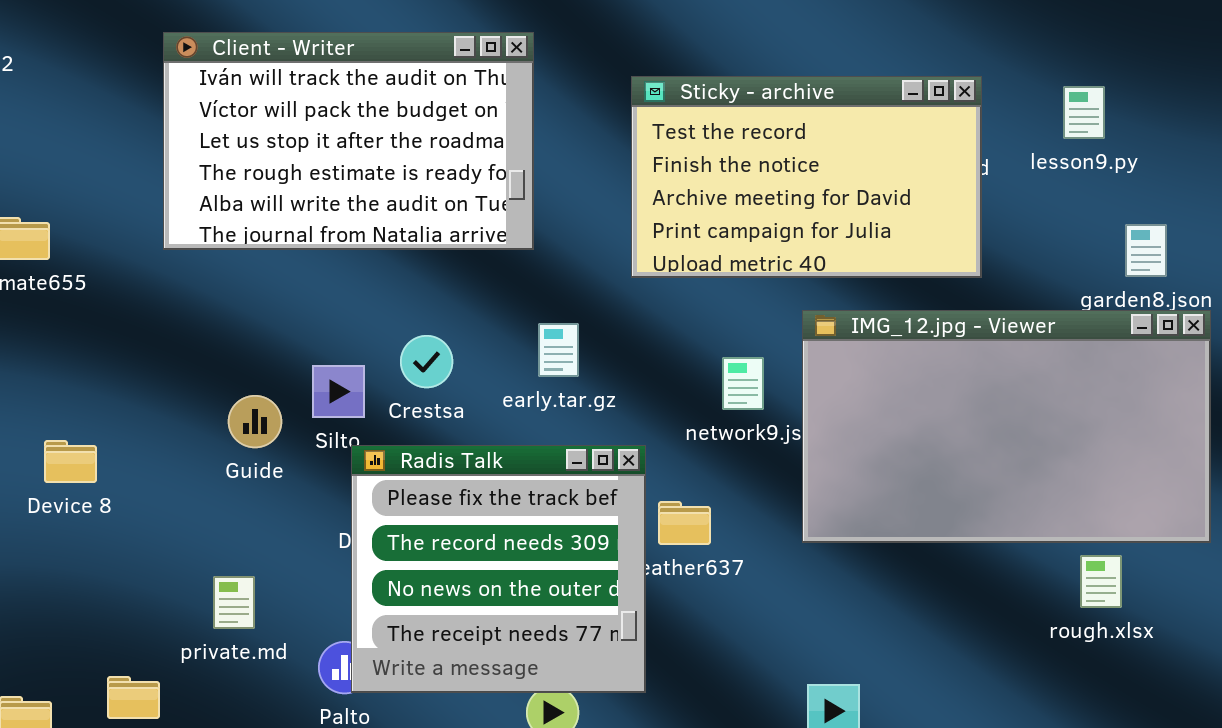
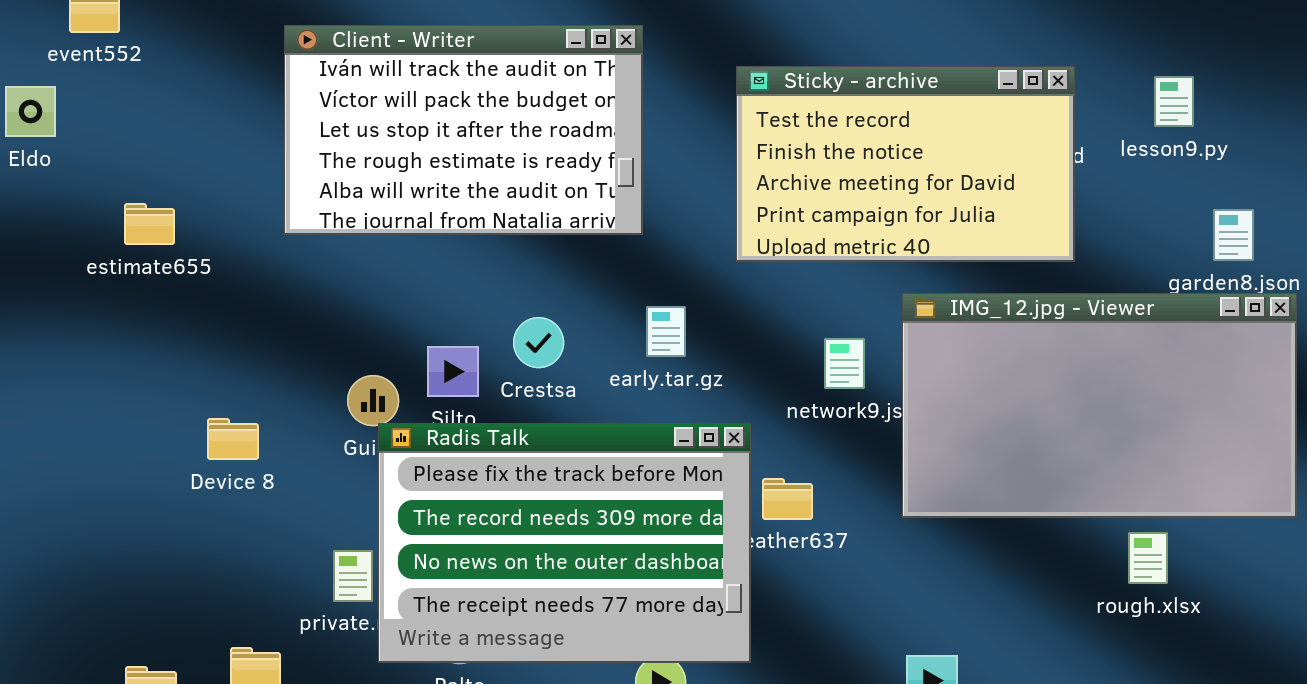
Device 8: [44,440,97,483] -> [207,418,259,460], moved
Radis Talk: [351,445,646,693] -> [378,423,751,663], resized
rough.xlsx: [1080,555,1122,608] -> [1128,532,1168,584], moved

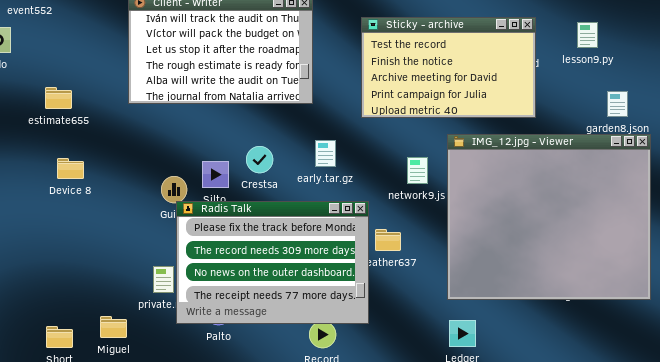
IMG_12.jpg - Viewer: [902,293,1297,518] -> [447,134,651,300], resized
Device 8: [207,418,259,460] -> [57,158,84,179], moved

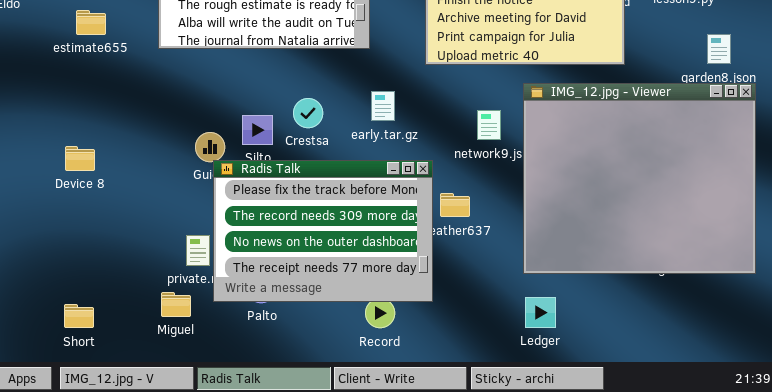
estimate655: [45,87,72,109] -> [76,10,106,35], moved
Device 8: [57,158,84,179] -> [65,146,95,171], moved
Miguel: [100,316,127,338] -> [161,292,191,317], moved

